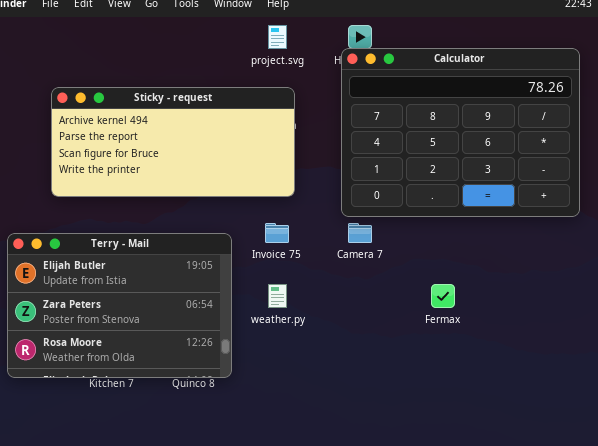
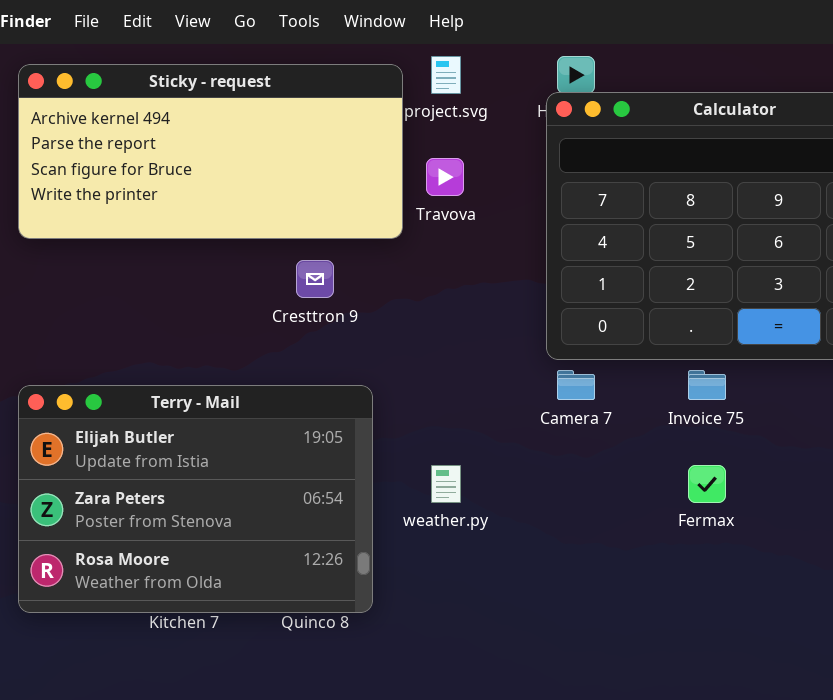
Sticky - request: [51,87,295,197] -> [18,64,403,239], moved
Invoice 75: [265,223,289,243] -> [688,370,726,400], moved

